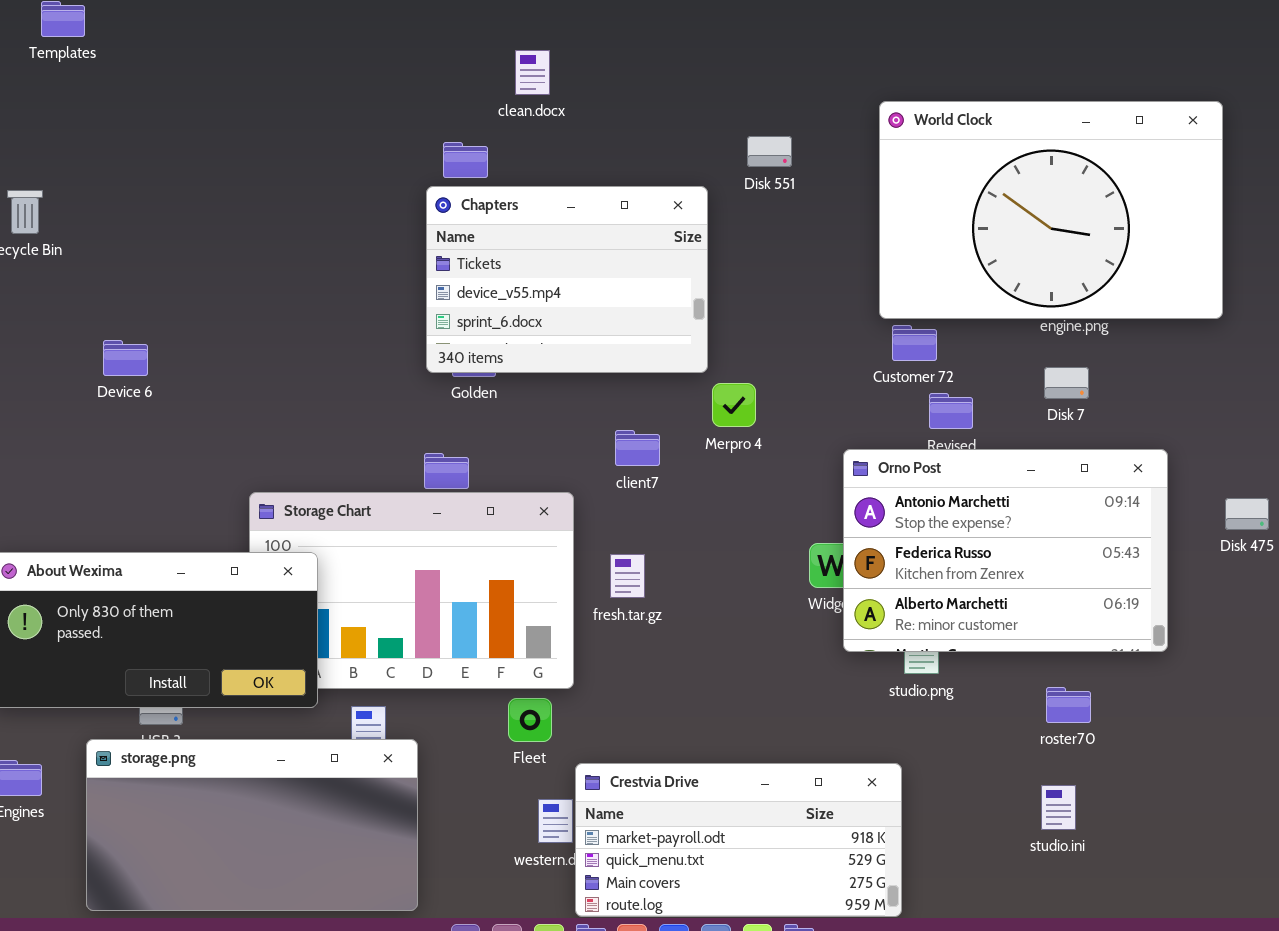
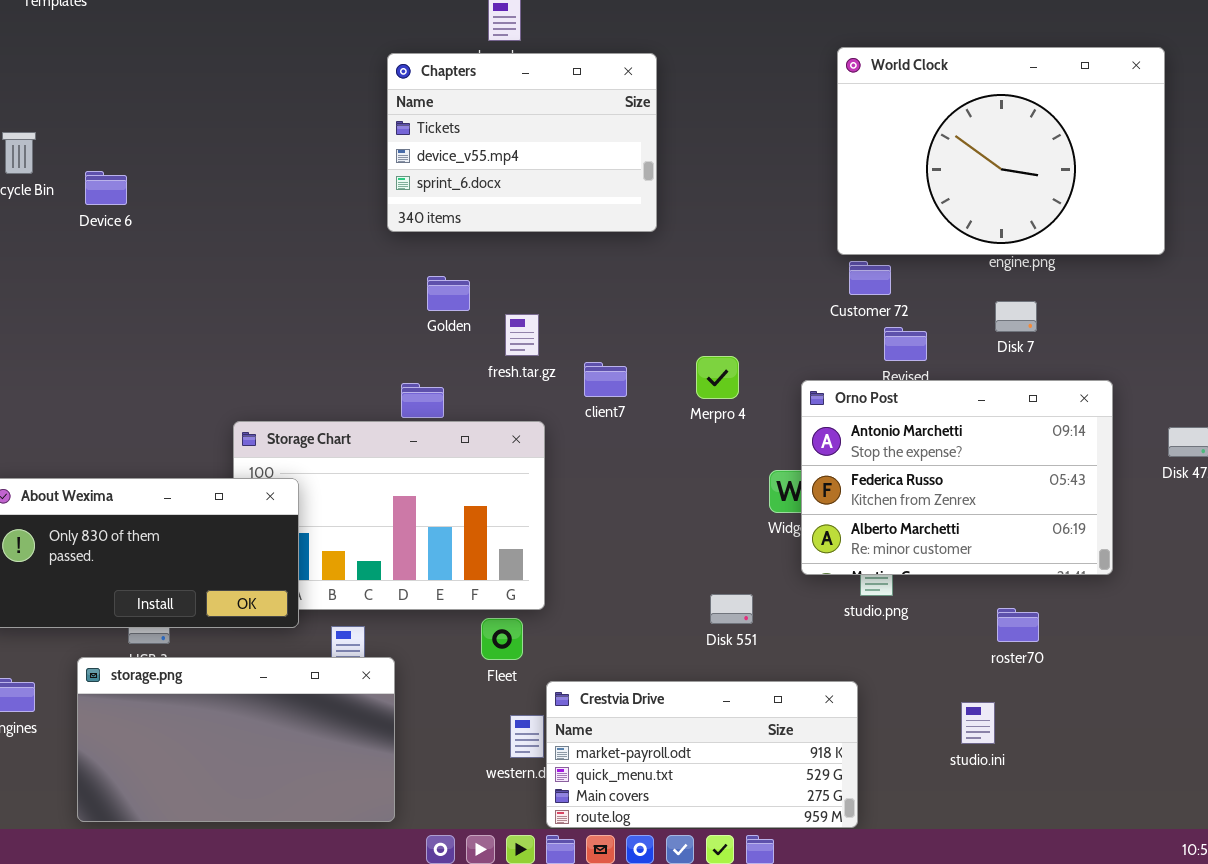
Disk 551: [747,136,792,167] -> [710,594,753,624], moved
Chapters: [426,186,708,373] -> [387,53,657,232], moved
Device 6: [103,340,148,376] -> [85,171,127,205], moved
Merpro 4: [712,383,756,427] -> [696,356,739,399], moved
fresh.tar.gz: [610,554,645,598] -> [505,314,539,356], moved
studio.ini: [1041,785,1076,830] -> [961,702,995,744], moved

